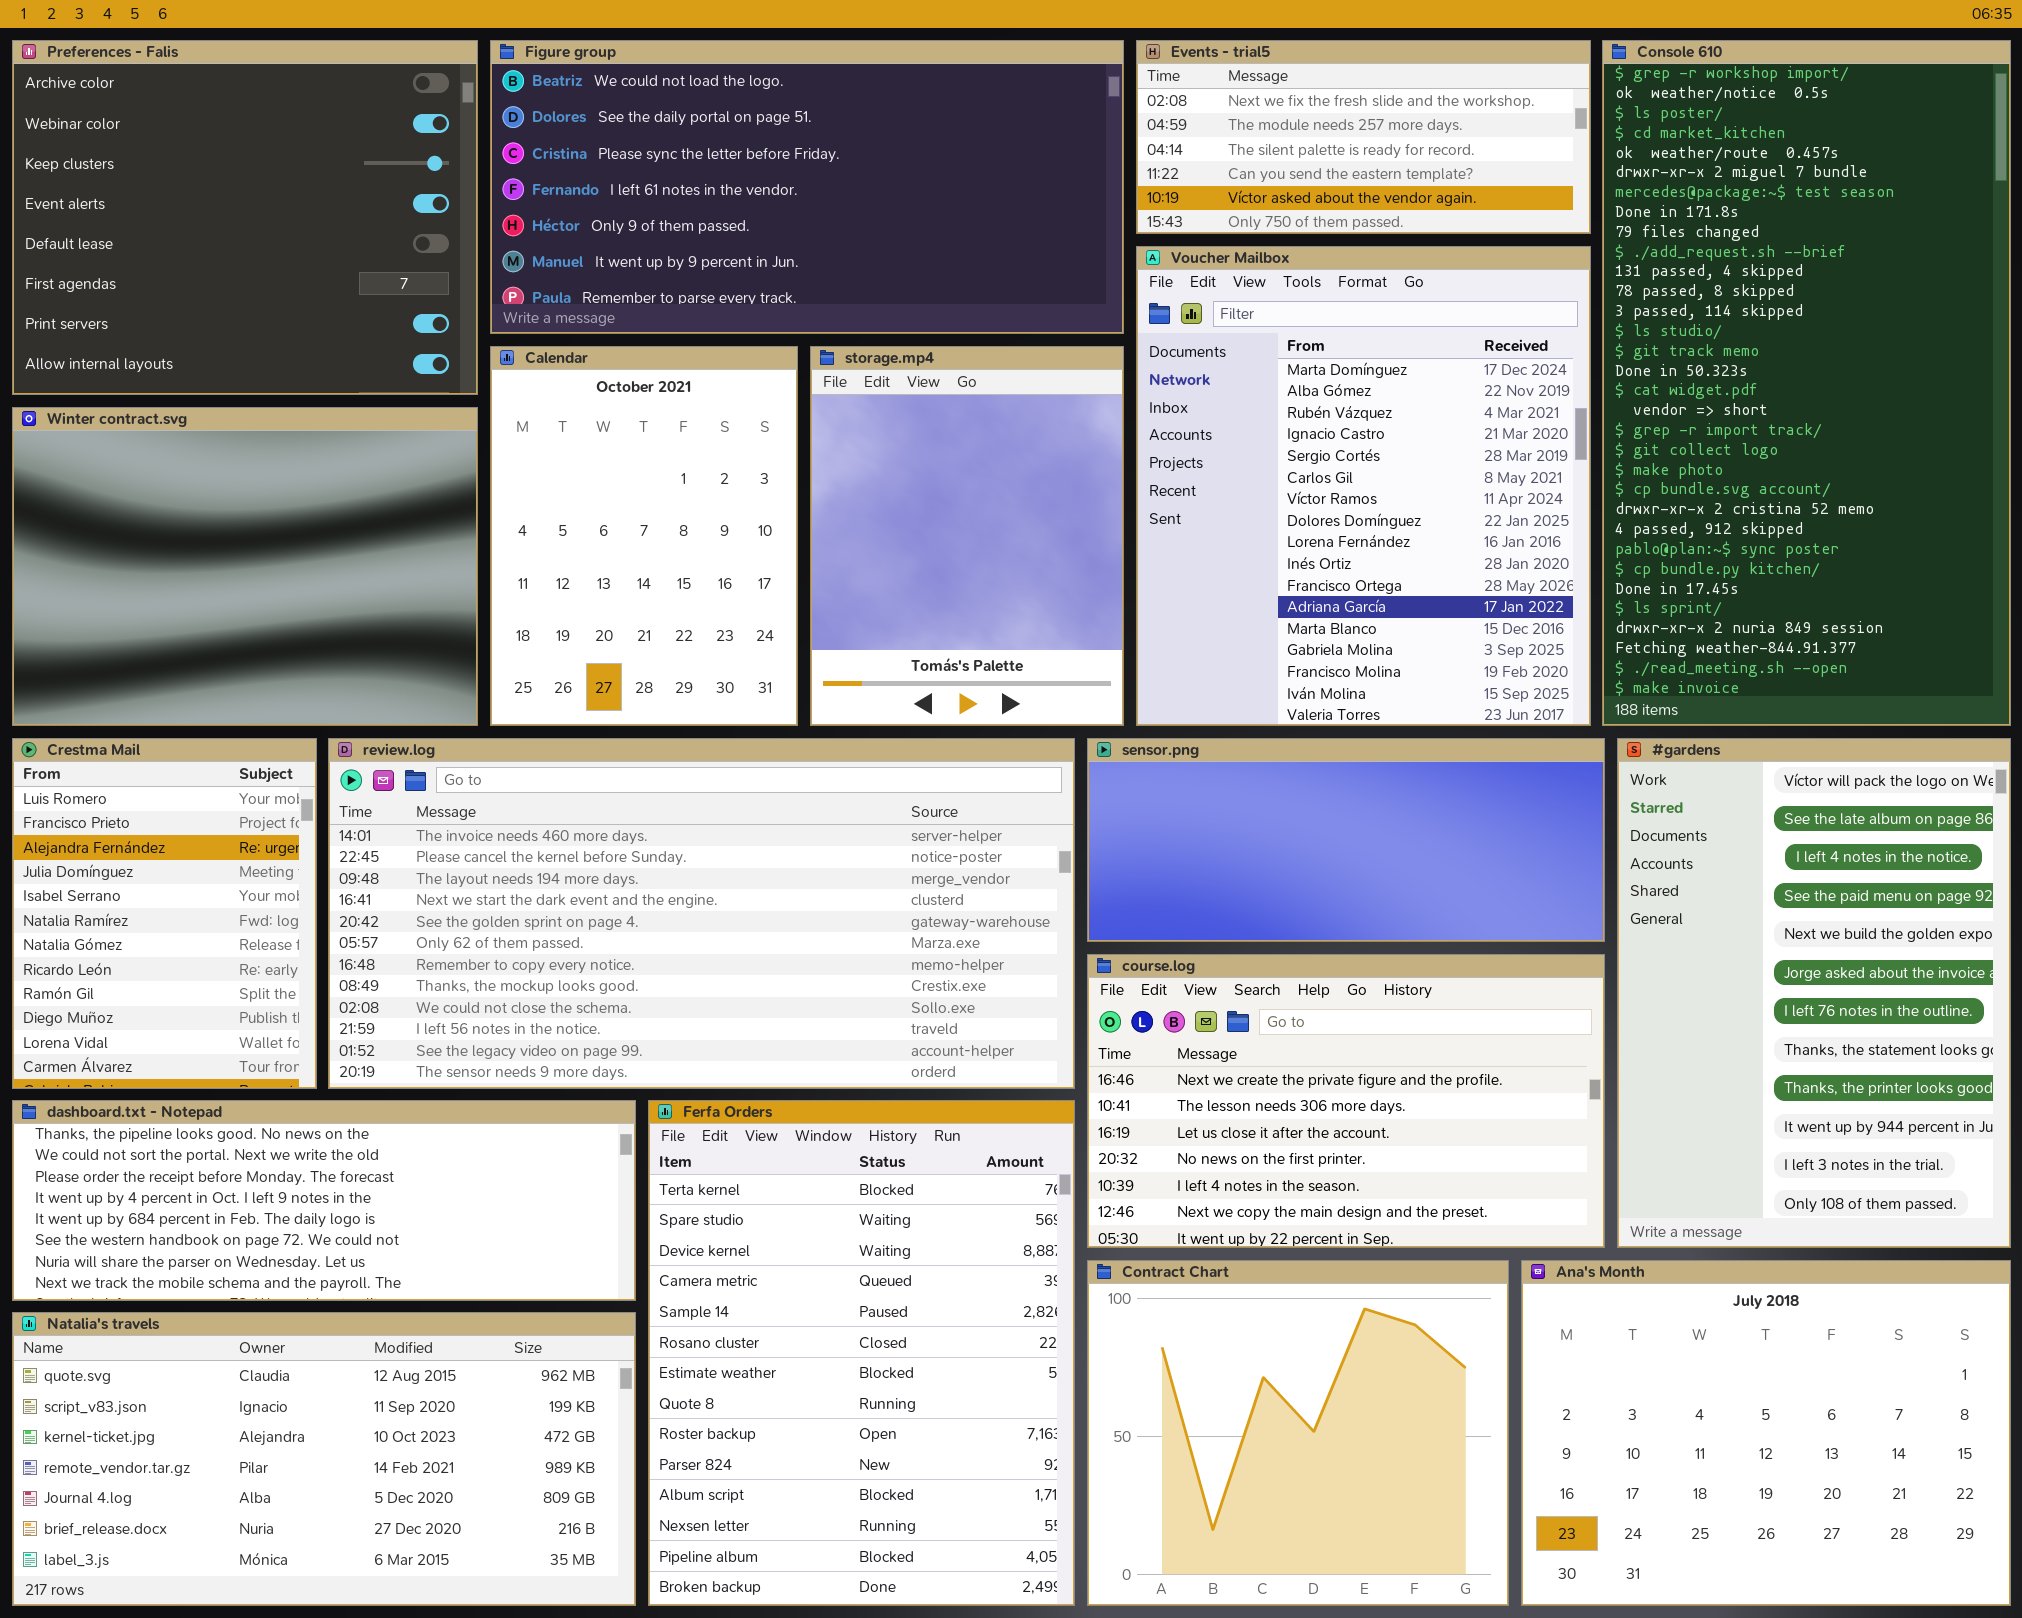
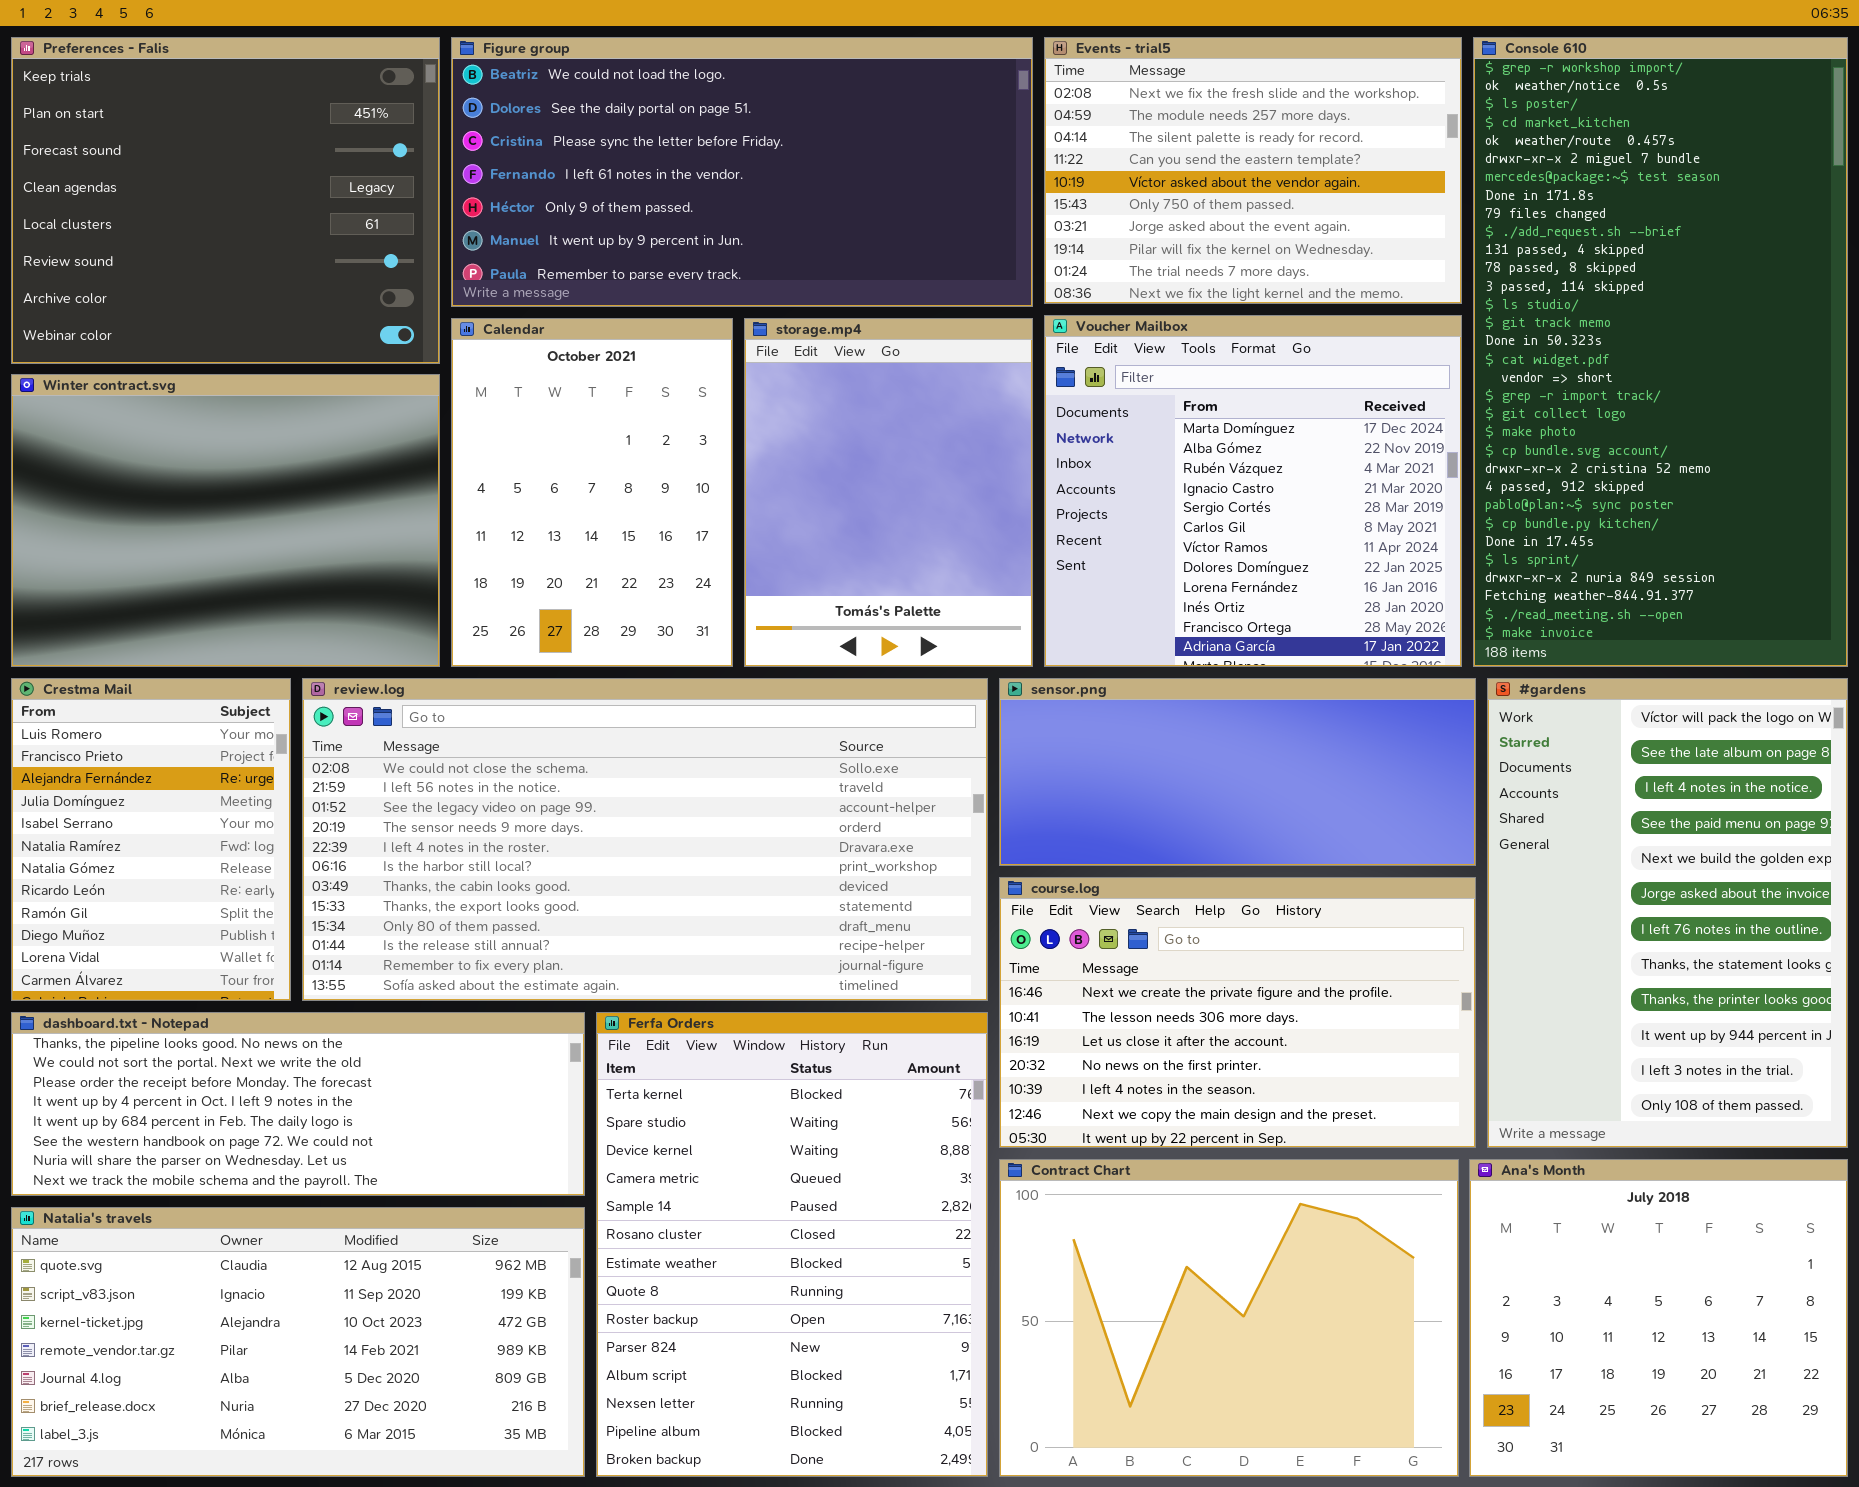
Preferences - Falis: [12,40,478,395] -> [11,37,440,364], scrolled up 6 rows
Events - trial5: [1136,40,1591,234] -> [1044,37,1462,304], resized
Voucher Mailbox: [1136,246,1591,726] -> [1044,315,1462,667], resized
review.log: [328,738,1075,1089] -> [302,678,988,1001], scrolled down 8 rows
Contract Chart: [1087,1260,1509,1606] -> [999,1159,1459,1477], resized
Ana's Month: [1521,1260,2011,1606] -> [1469,1159,1848,1477], resized

